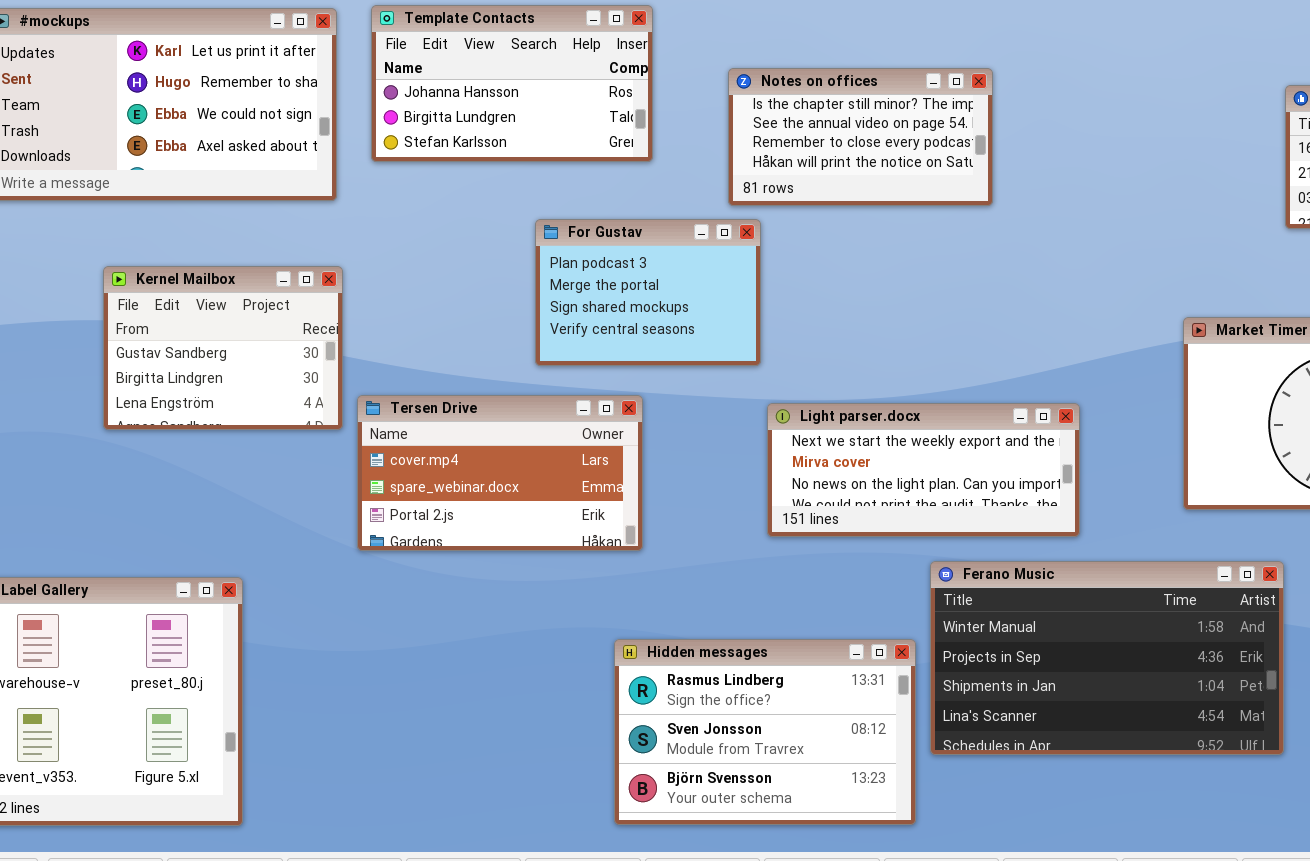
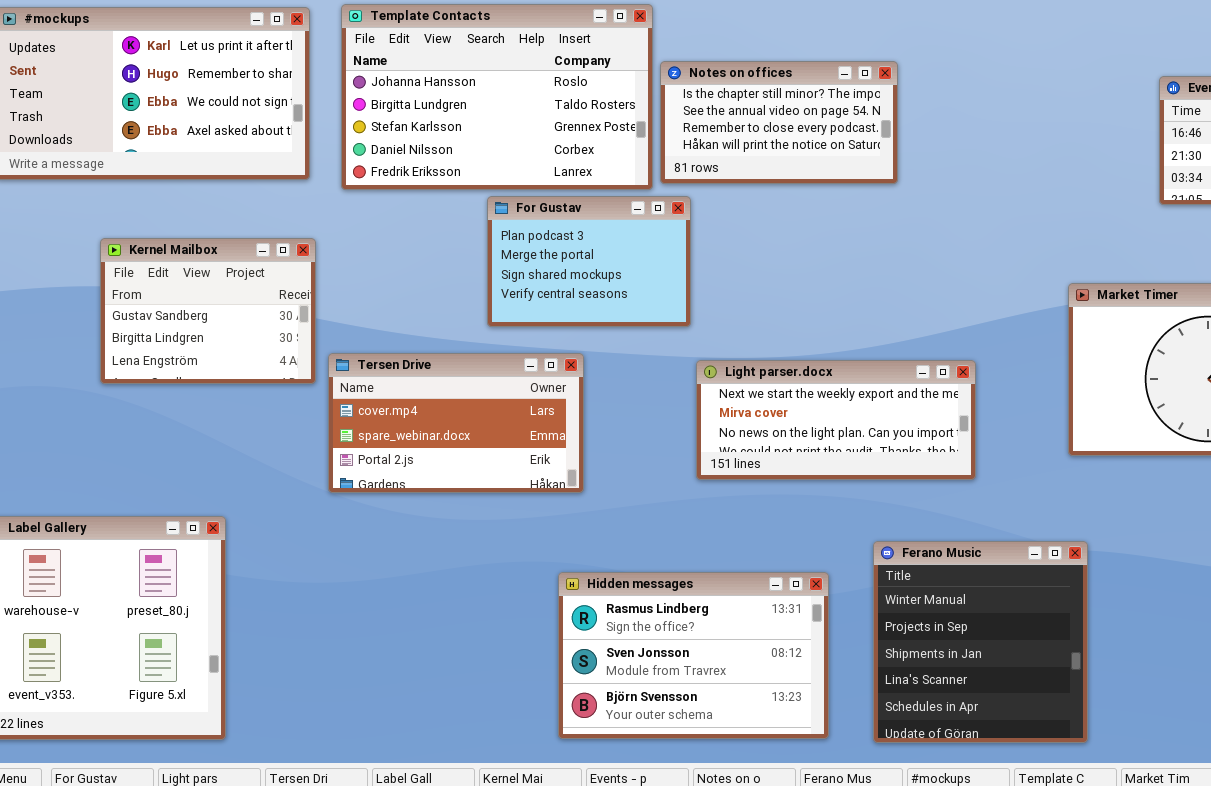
Template Contacts: [371,5,653,162] -> [341,4,653,190], resized
Ferano Music: [930,561,1284,755] -> [873,541,1088,743], moved, resized

